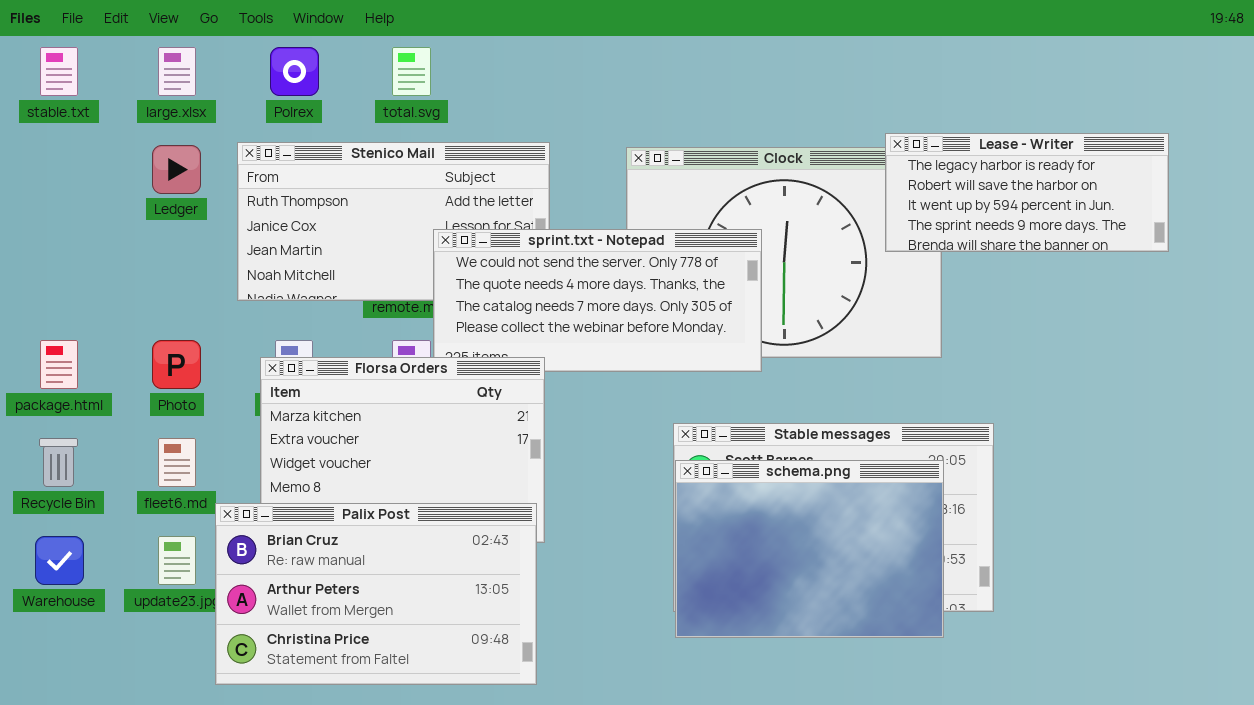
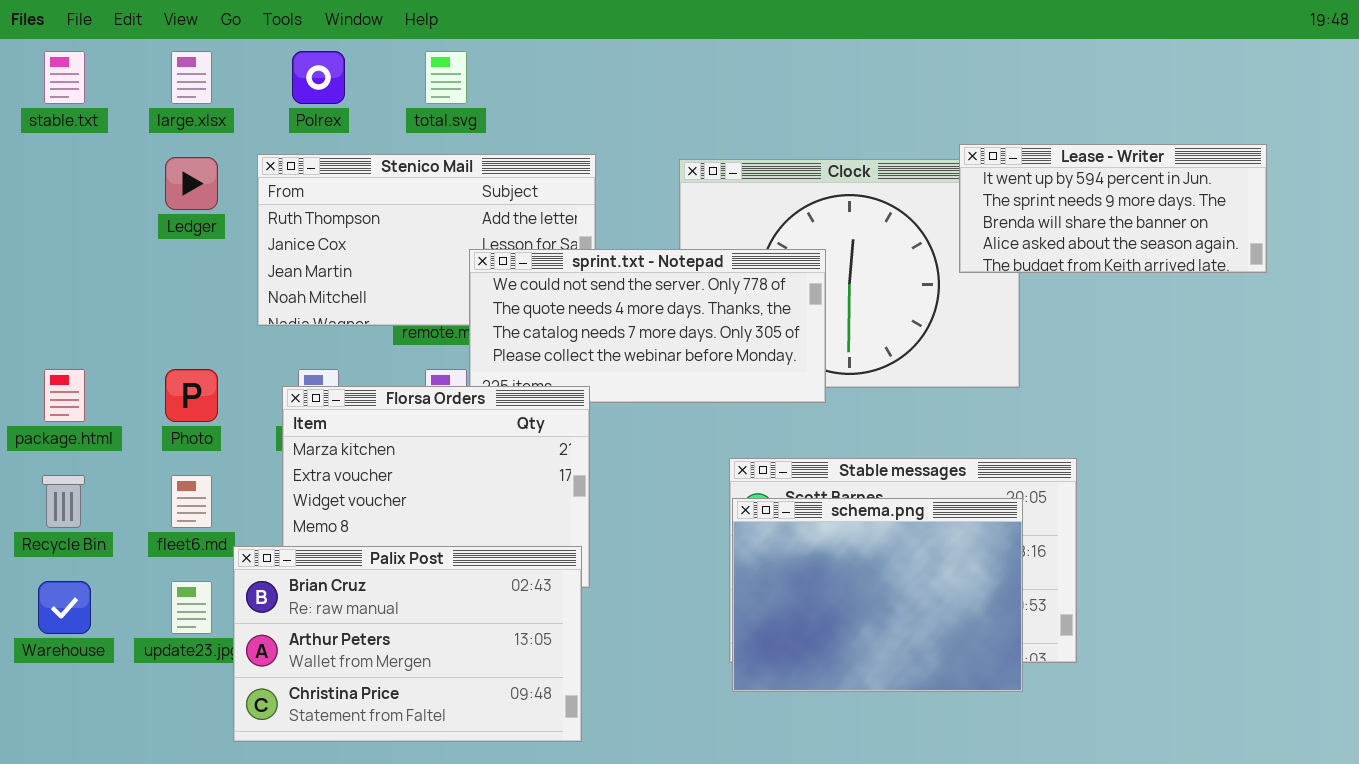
Lease - Writer: [885,133,1169,252] -> [959,144,1267,273], scrolled down 2 rows

